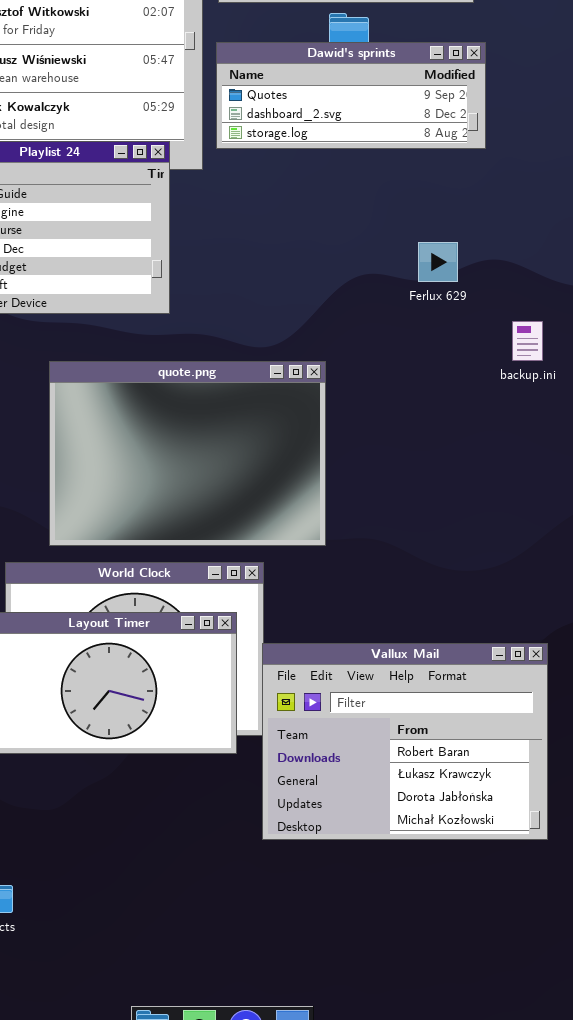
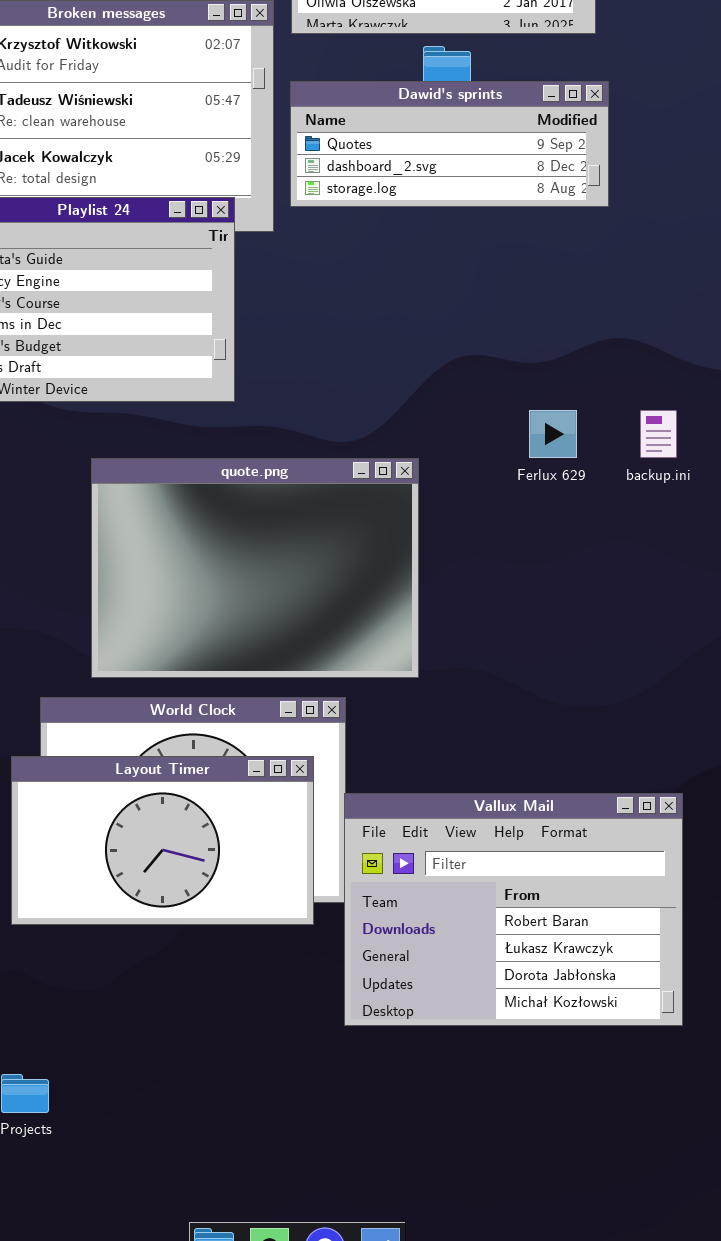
Ferlux 629: [418,242,458,282] -> [529,410,577,458], moved

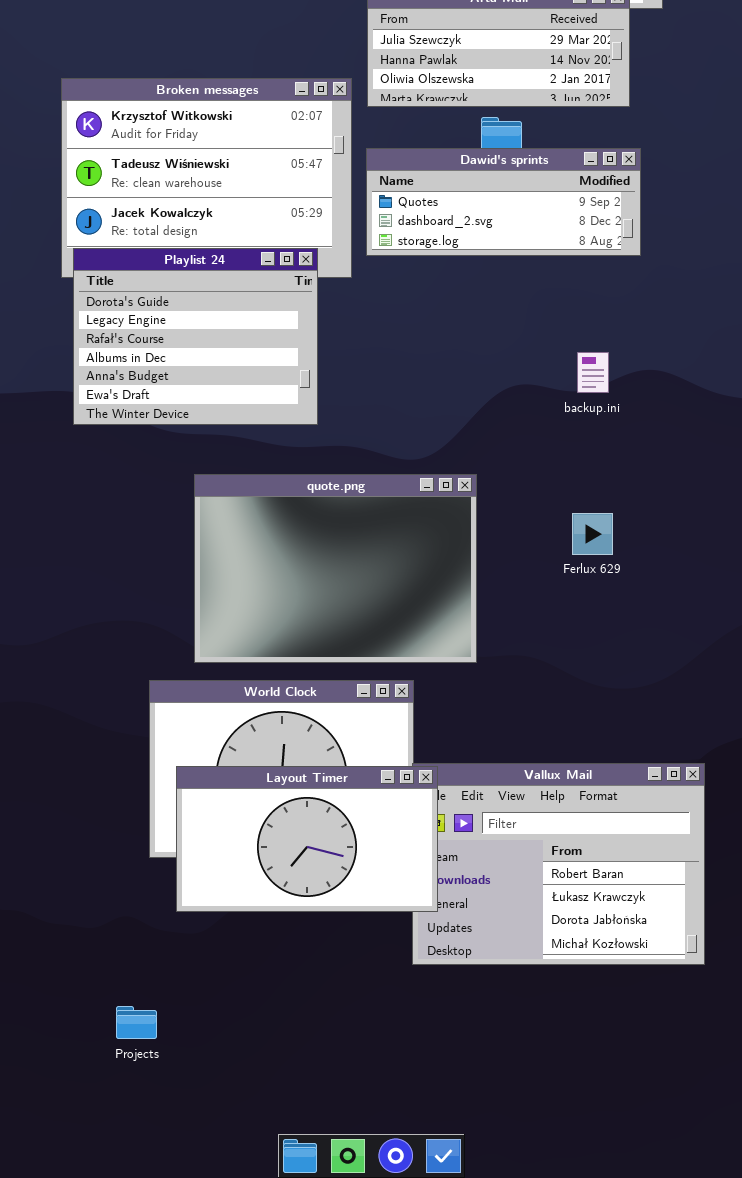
Ferlux 629: [529,410,577,458] -> [572,513,613,555], moved
backup.ini: [640,410,677,458] -> [577,352,609,393], moved
Layout Timer: [11,756,314,925] -> [176,766,438,912], moved

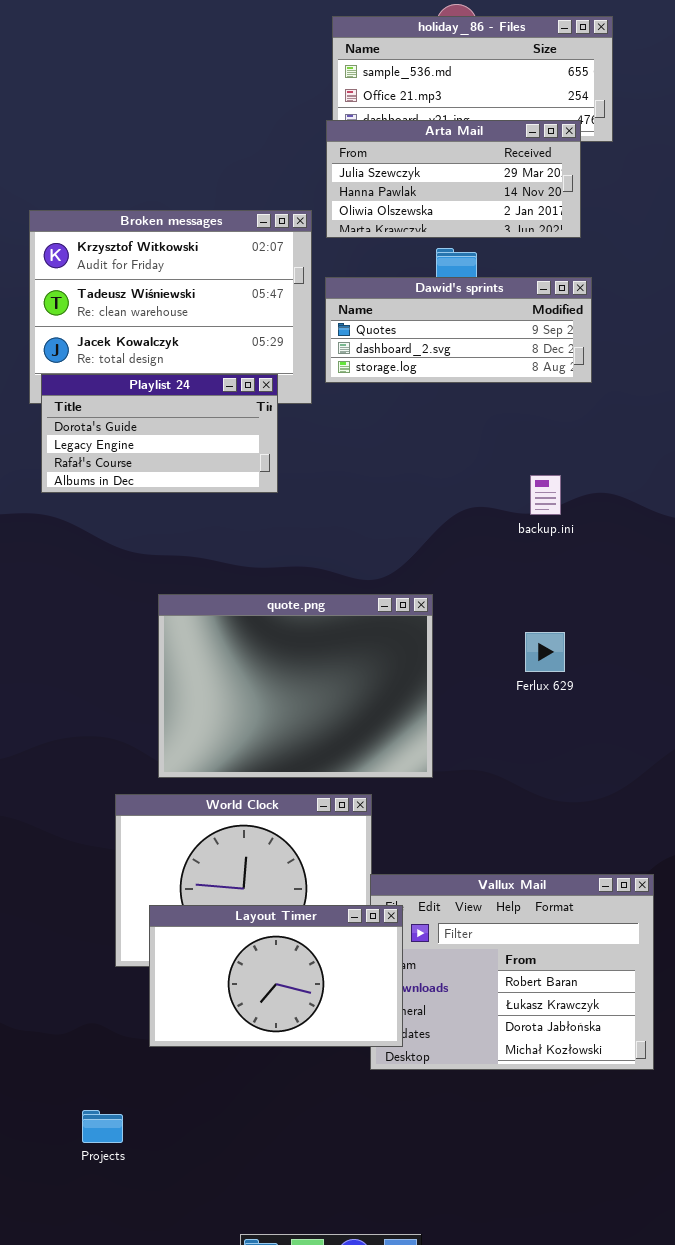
Playlist 24: [73,248,318,425] -> [41,374,278,493], resized
Layout Timer: [176,766,438,912] -> [149,905,403,1047], moved

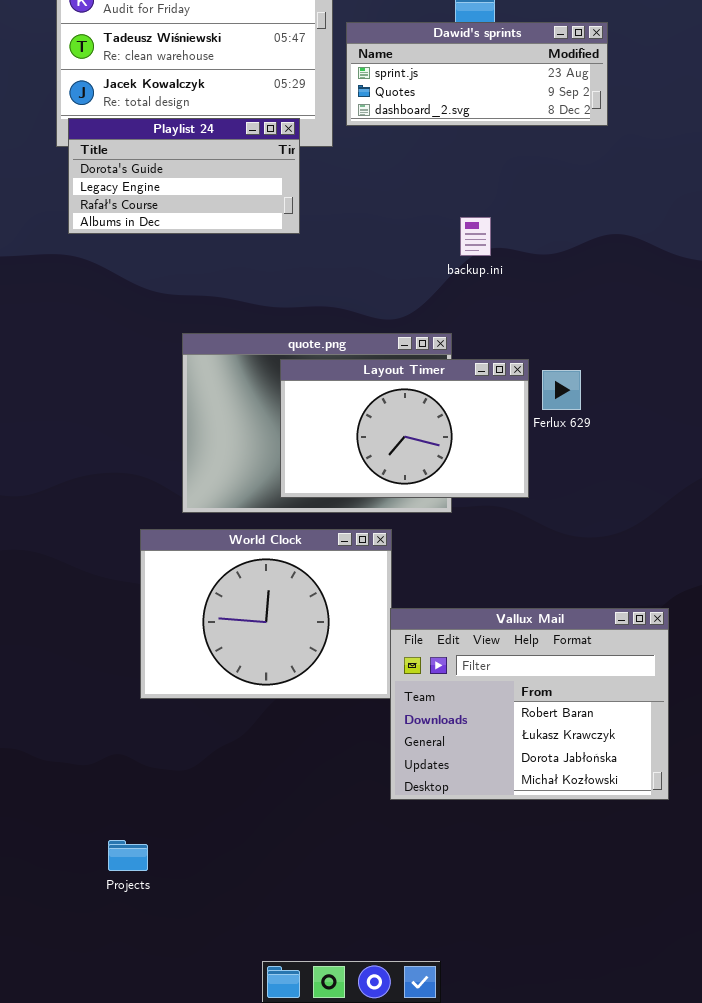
Dawid's sprints: [325,277,592,383] -> [346,22,608,126], scrolled up 1 row
backup.ini: [530,475,561,515] -> [460,217,491,256], moved
Layout Timer: [149,905,403,1047] -> [280,359,529,498], moved

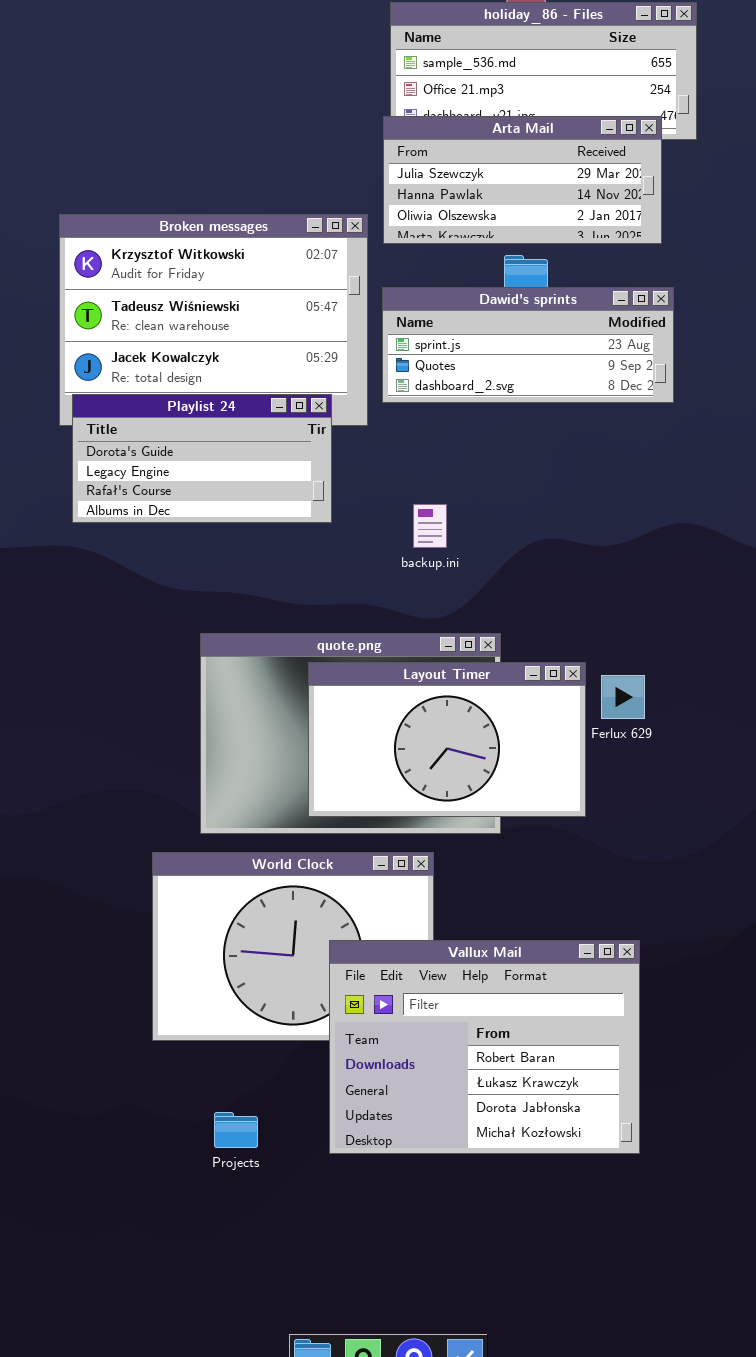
backup.ini: [460,217,491,256] -> [413,504,447,548], moved
Vallux Mail: [390,608,669,800] -> [329,940,640,1154], moved
Projects: [108,840,148,871] -> [214,1112,258,1148], moved

